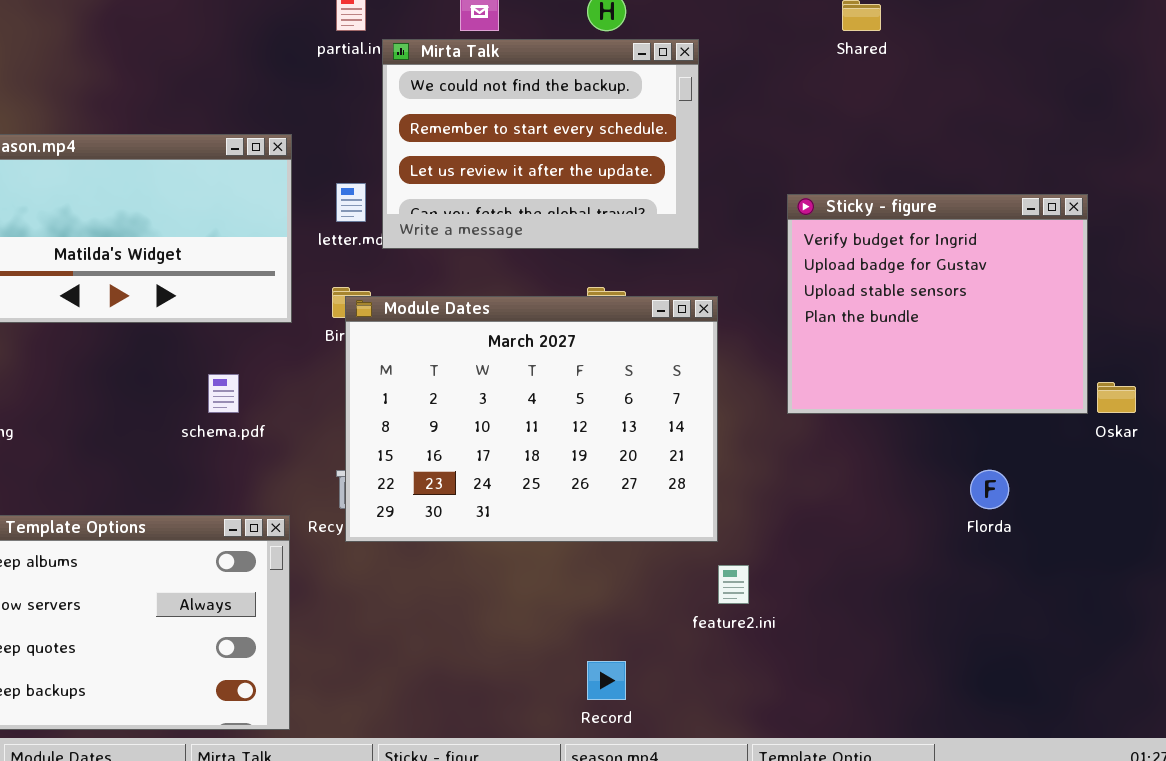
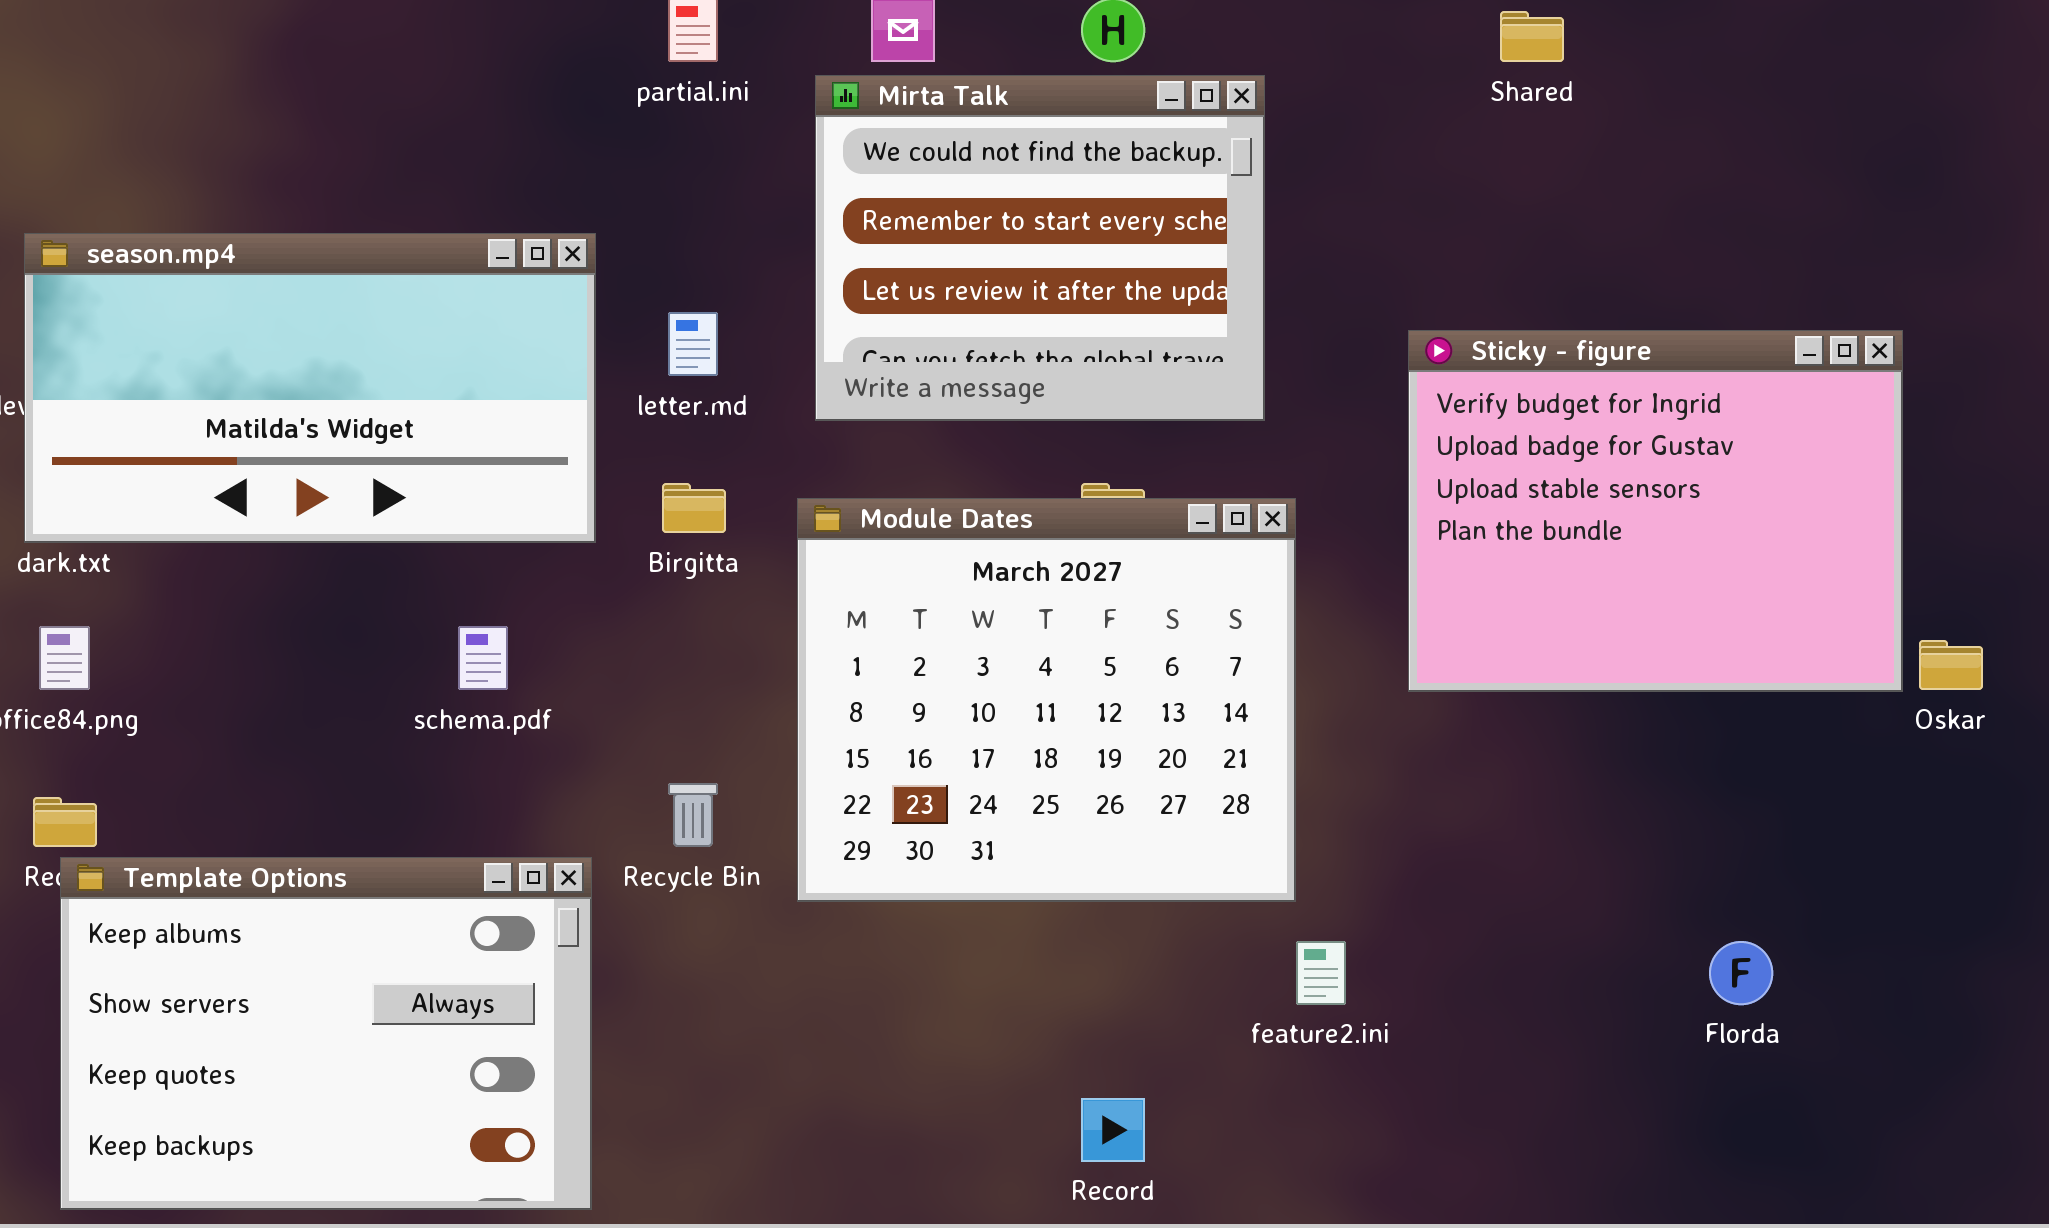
Mirta Talk: [382,39,699,249] -> [815,75,1265,421], resized
Module Dates: [345,296,718,542] -> [797,498,1296,902], resized
Florda: [970,470,1009,509] -> [1709,941,1773,1005], moved

